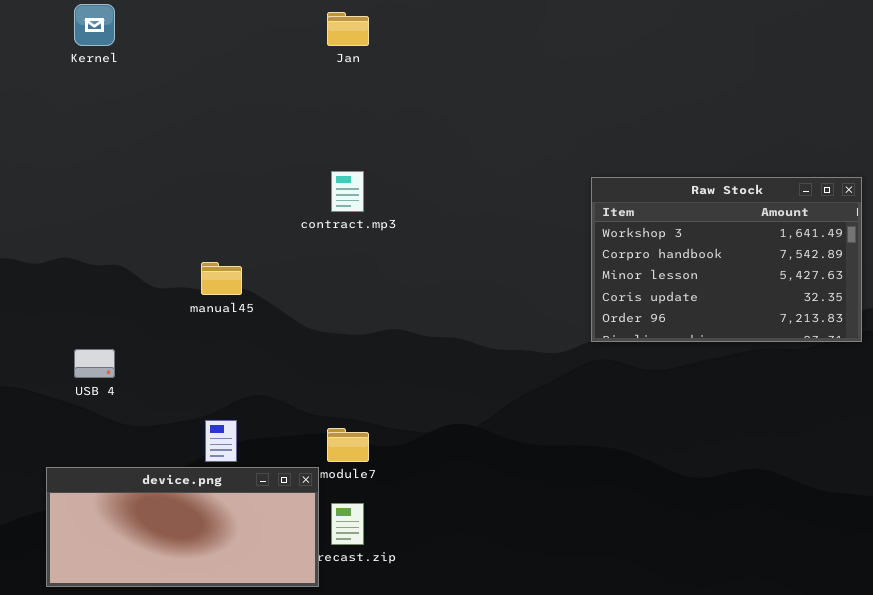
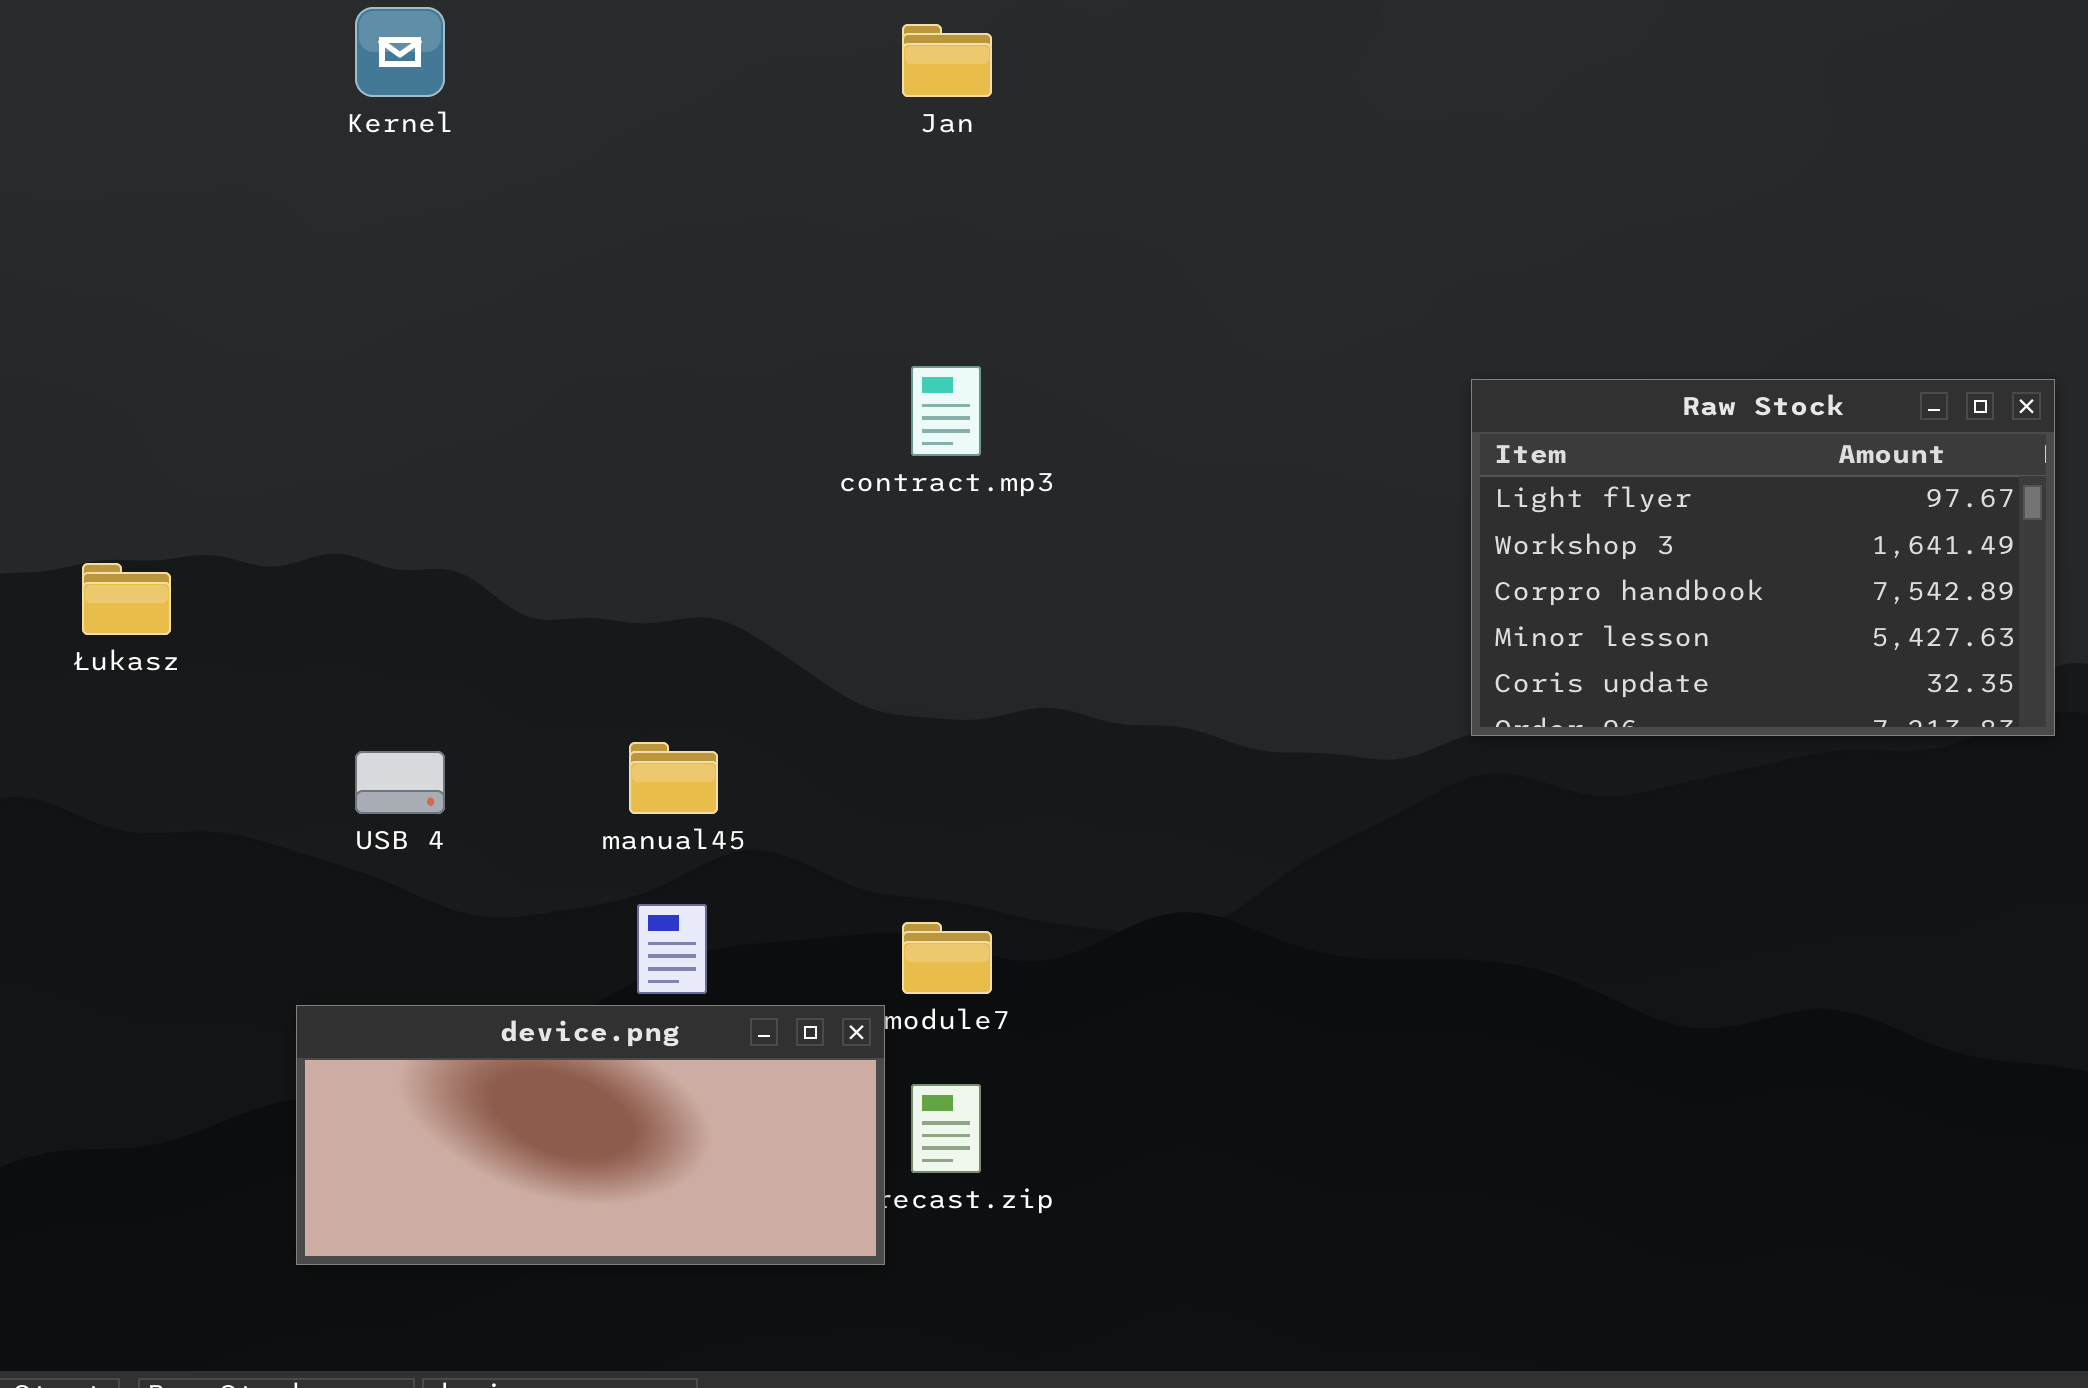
Raw Stock: [591,177,862,342] -> [1471,379,2055,736], scrolled up 1 row
manual45: [201,262,242,295] -> [629,742,718,814], moved

